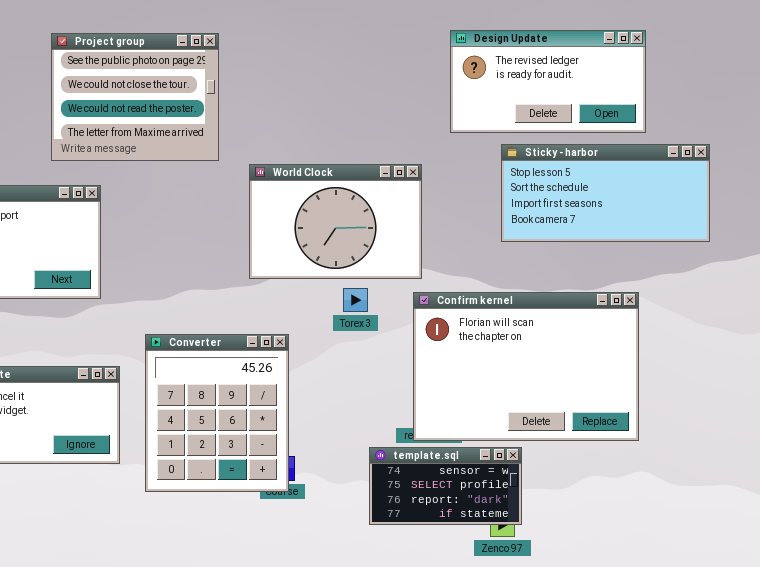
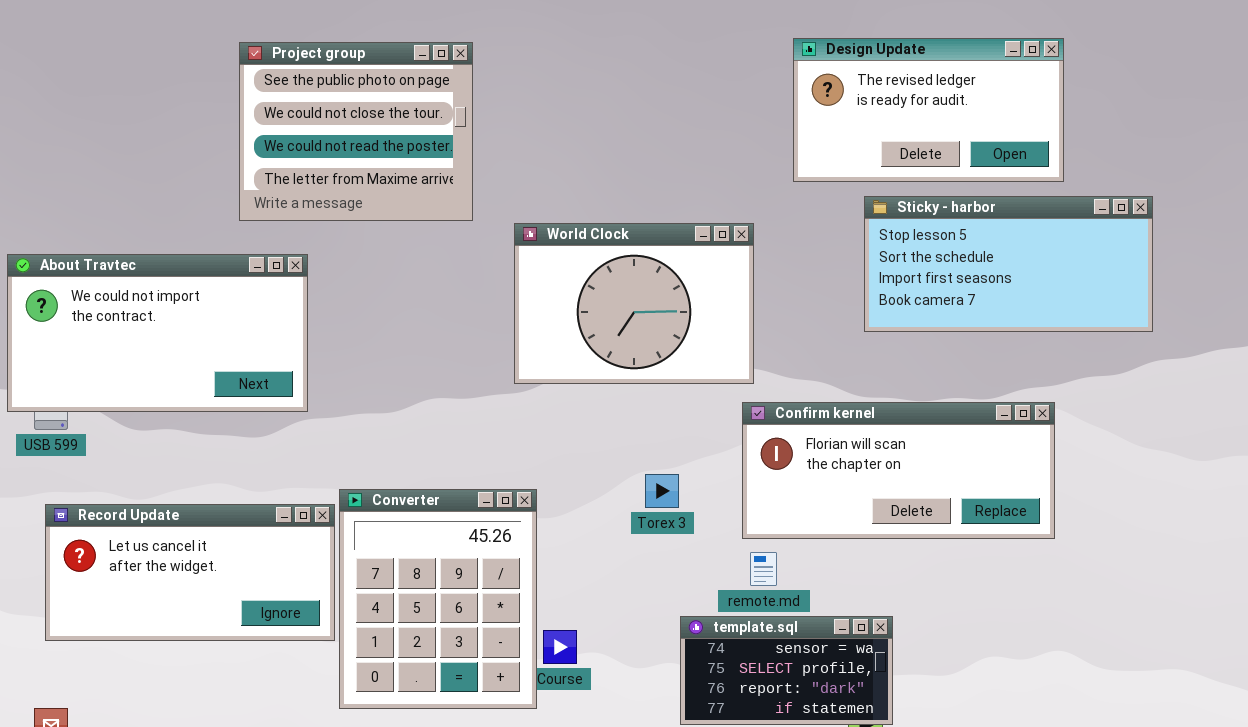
Torex 3: [343,288,368,312] -> [645,474,679,508], moved
Confirm kernel: [413,292,639,441] -> [742,402,1055,539], resized
Converter: [145,334,289,492] -> [339,489,537,709], moved

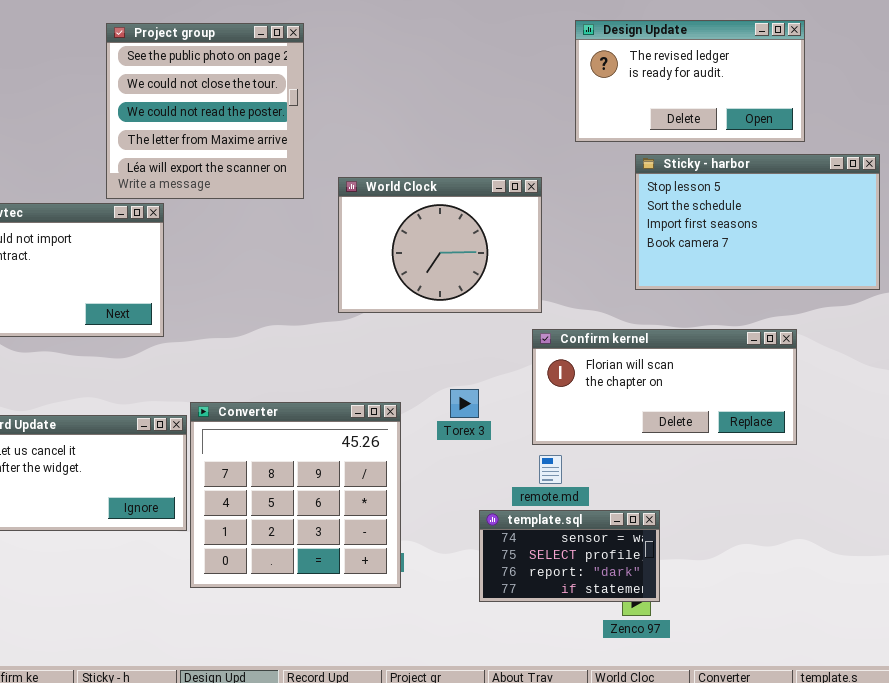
Project group: [239,42,473,221] -> [106,23,304,199], resized
Sticky - harbor: [864,196,1153,332] -> [635,154,880,290], resized
Converter: [339,489,537,709] -> [190,402,401,588], resized

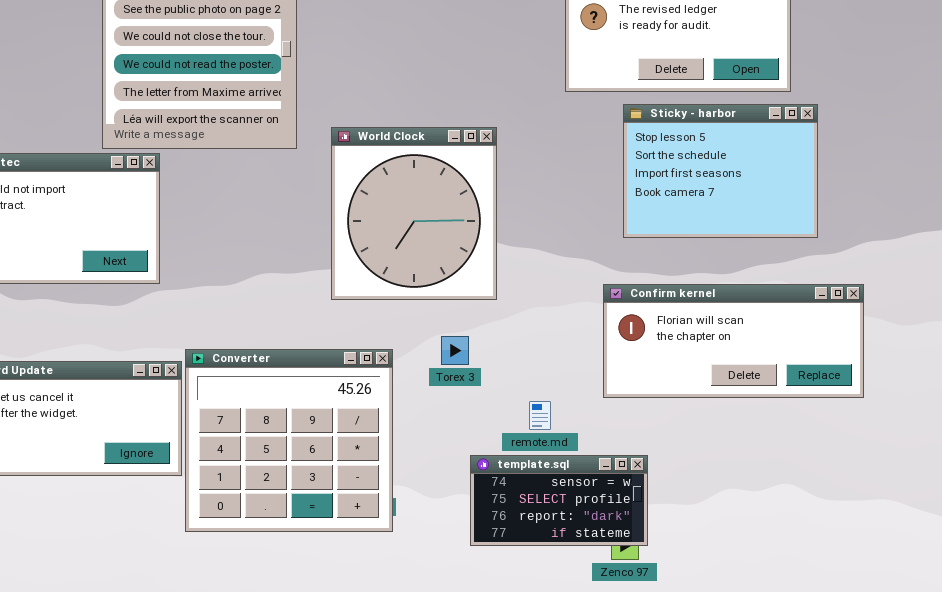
Sticky - harbor: [635,154,880,290] -> [623,104,818,238], resized
World Clock: [338,177,542,313] -> [331,127,497,300], resized
Confirm kernel: [532,329,797,445] -> [603,284,864,398], moved

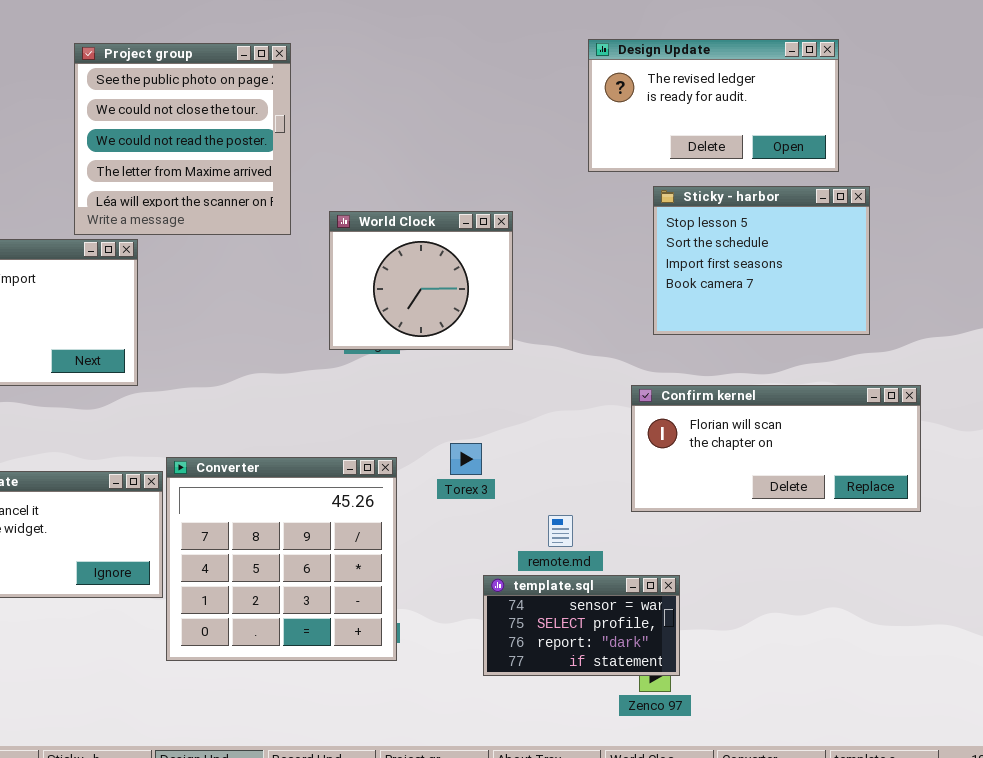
World Clock: [331,127,497,300] -> [329,211,513,350], resized

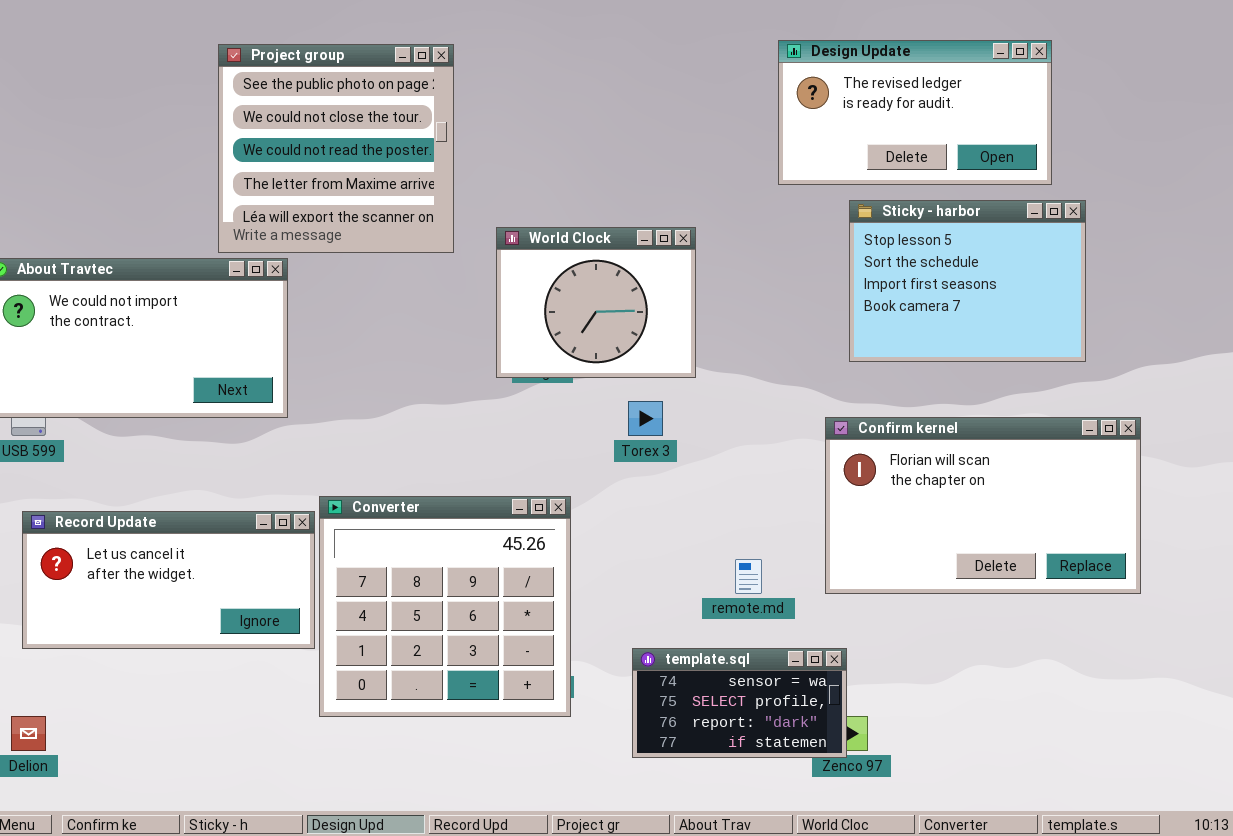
Confirm kernel: [631,385,921,512] -> [825,417,1141,594], resized
Torex 3: [450,443,482,475] -> [628,401,663,436], moved
template.sql: [483,575,680,676] -> [632,648,847,758], moved

